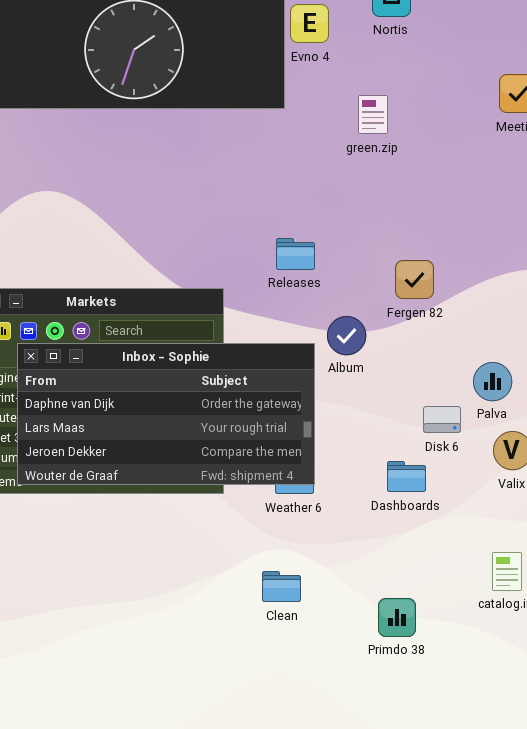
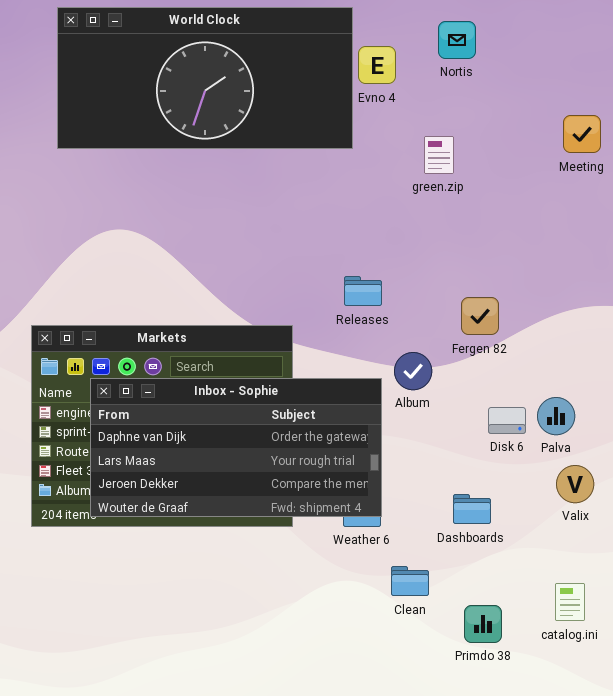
Disk 6: [423,406,461,433] -> [488,407,526,434], moved
Clean: [262,571,301,602] -> [391,566,429,596], moved
Primdo 38: [378,598,416,637] -> [464,605,502,643], moved

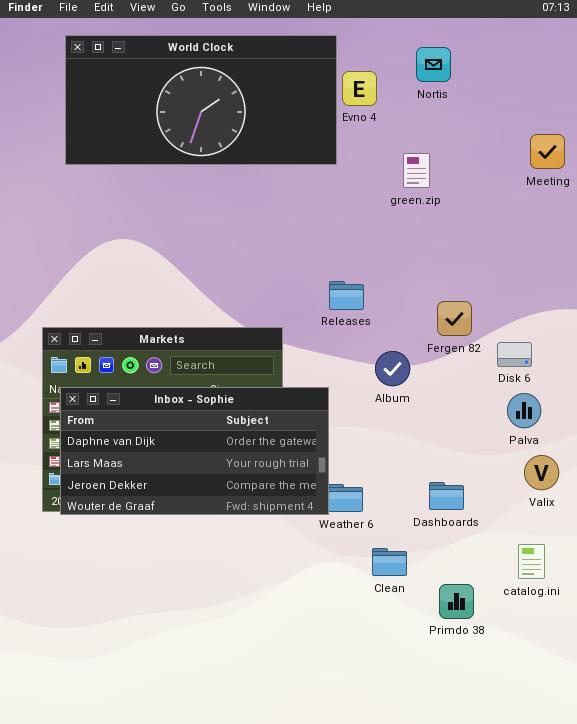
Inbox - Sophie: [90,378,382,517] -> [60,387,329,515], moved
Disk 6: [488,407,526,434] -> [497,342,532,367], moved
catalog.ini: [555,583,585,621] -> [518,544,545,579], moved

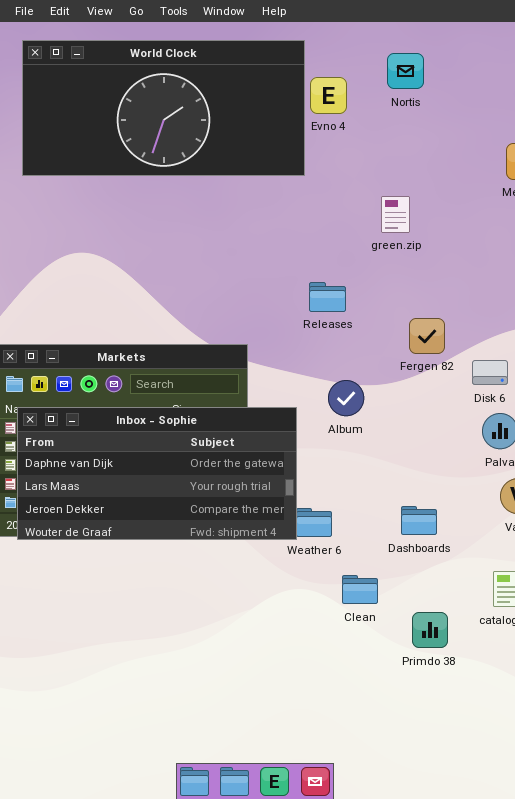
green.zip: [403,153,430,188] -> [381,196,410,233], moved
Releases: [329,281,364,310] -> [309,282,346,312], moved
Album: [375,351,410,386] -> [328,380,364,416], moved

